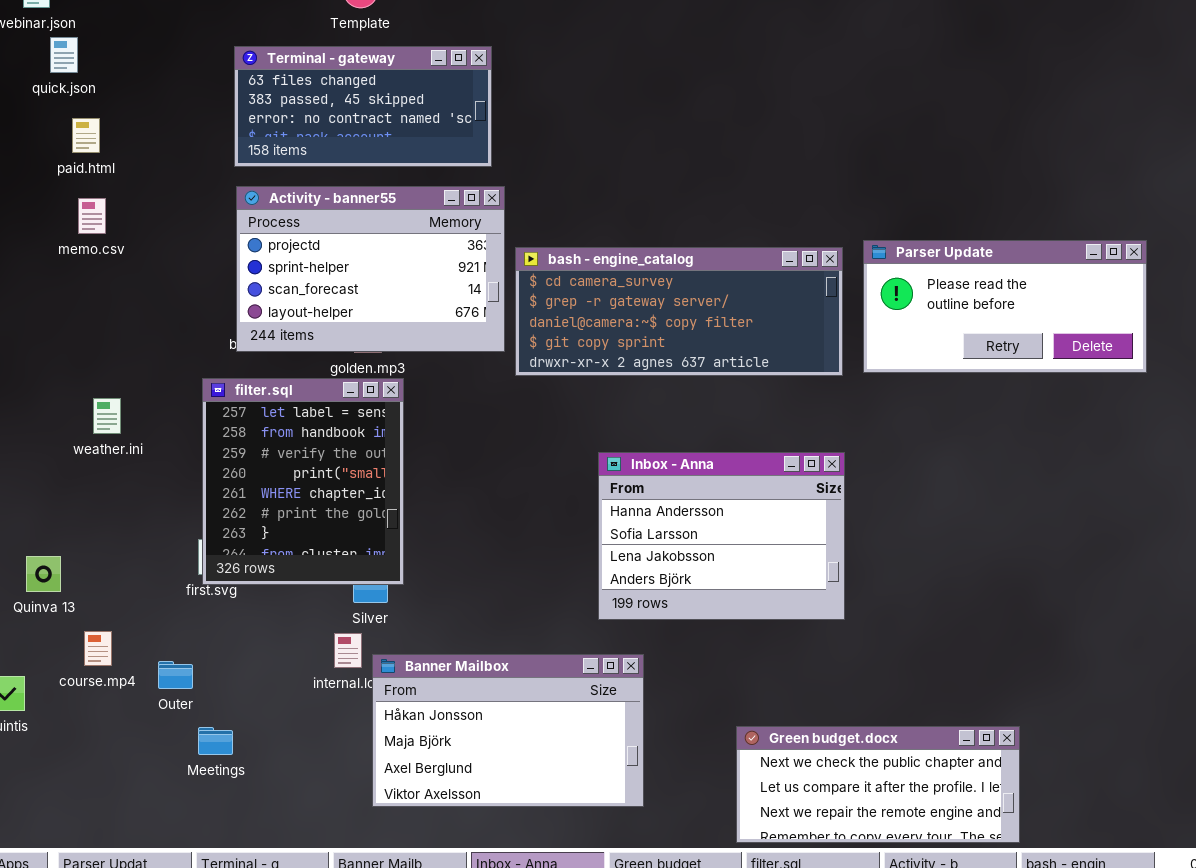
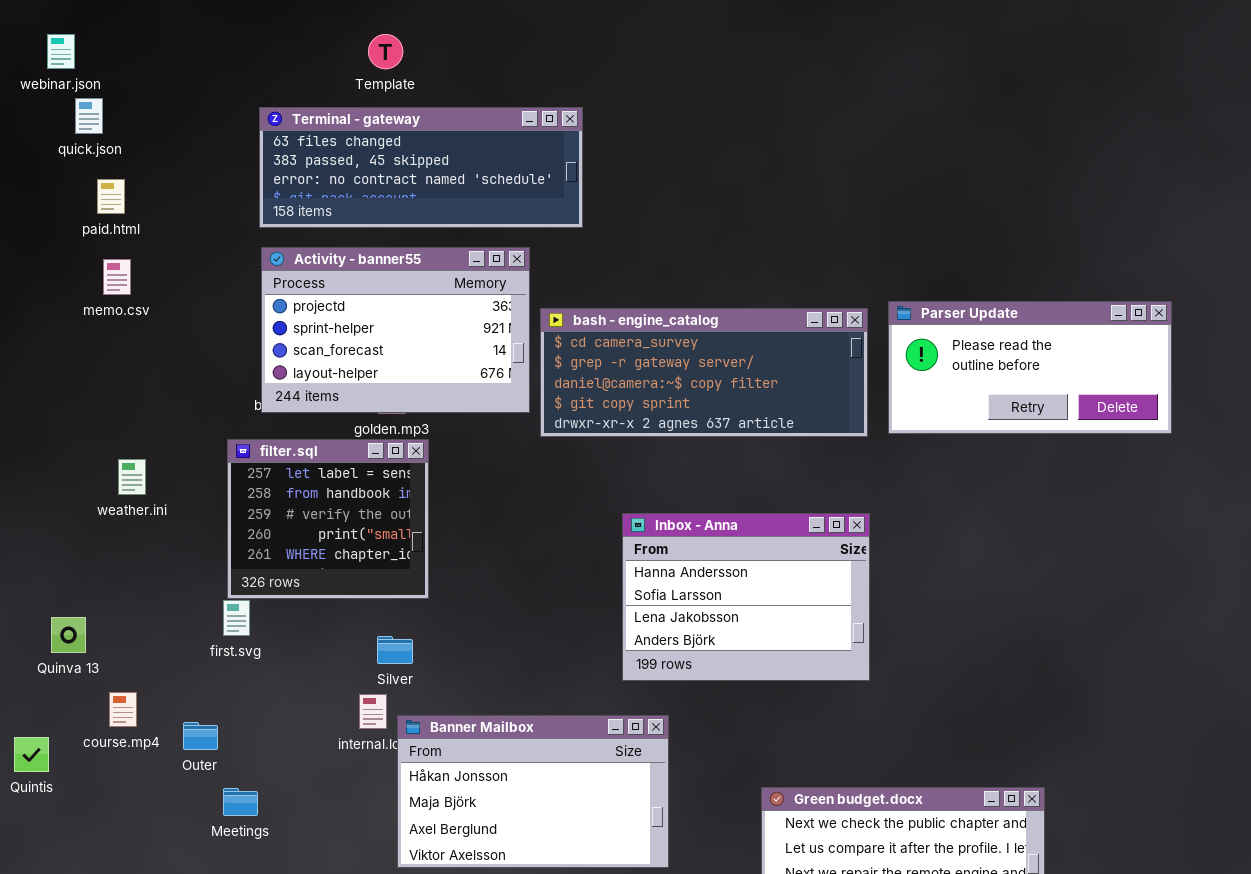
Terminal - gateway: [234,46,492,167] -> [259,107,583,228], resized
filter.sql: [202,378,404,585] -> [227,439,429,599], resized

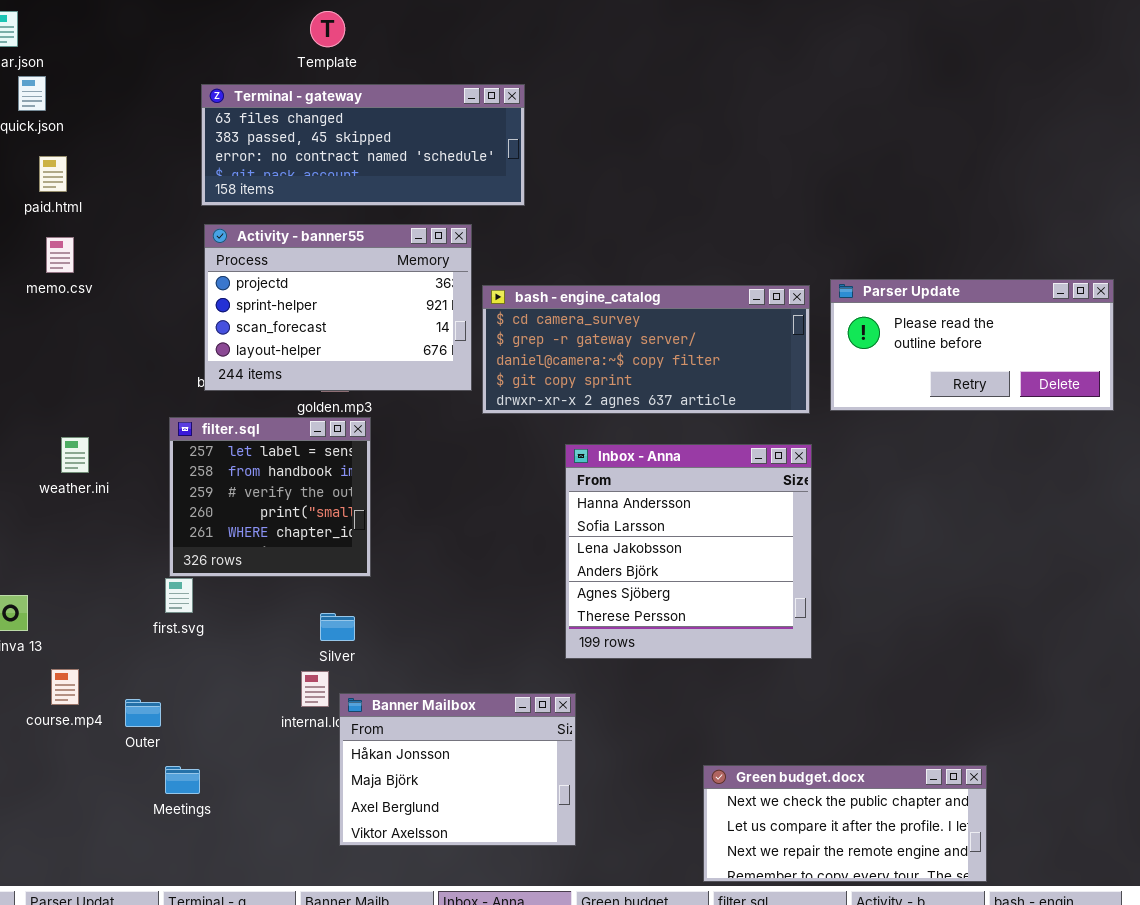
Inbox - Anna: [622,513,870,681] -> [565,444,812,659], resized
Banner Mailbox: [397,715,669,868] -> [339,693,576,846], resized

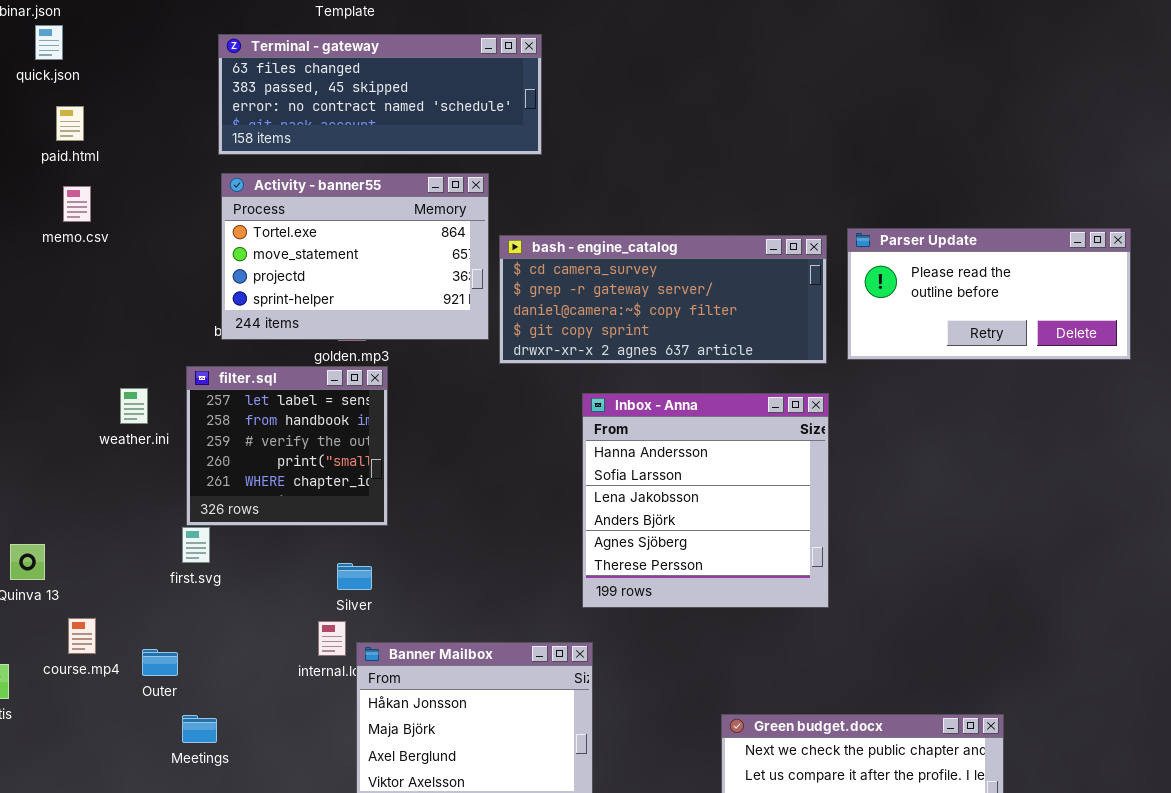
Activity - banner55: [204,224,472,391] -> [221,173,489,340], scrolled up 2 rows
weather.ini: [61,437,89,473] -> [120,388,148,424], moved

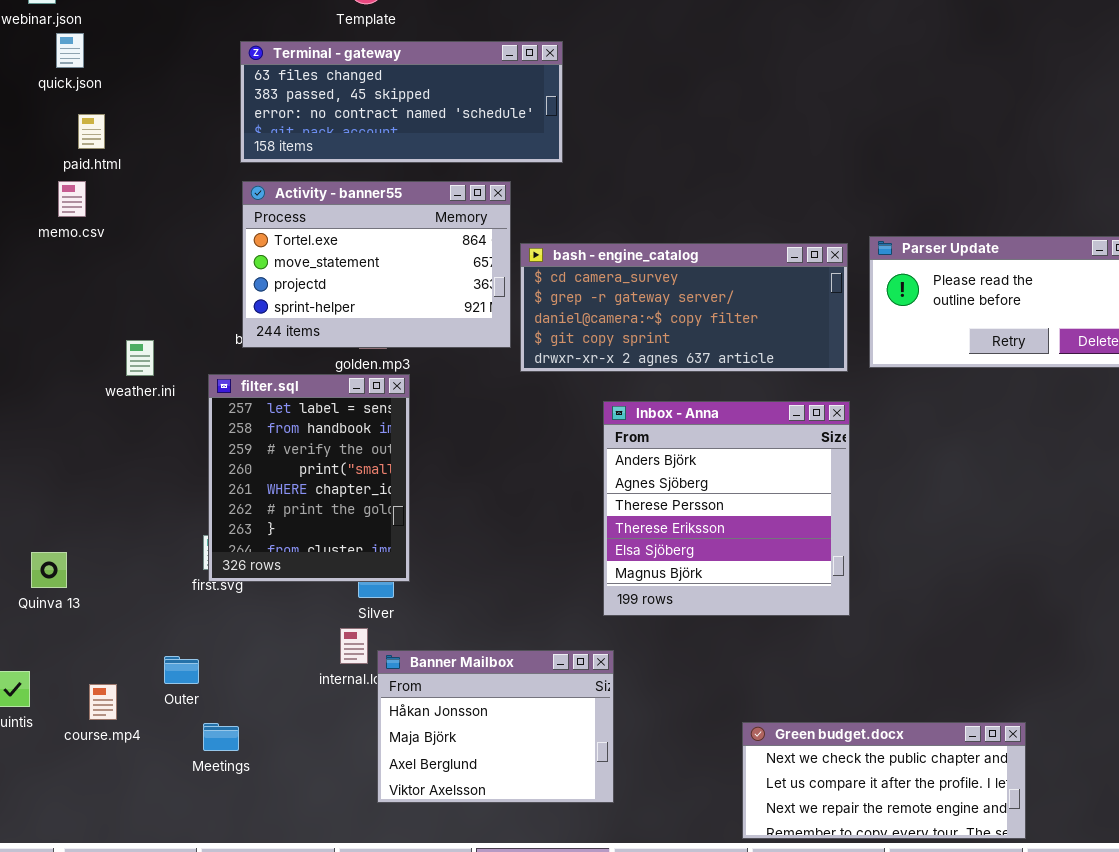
memo.csv: [63,186,91,222] -> [58,181,86,217], moved
filter.sql: [186,366,388,526] -> [208,374,410,582], resized
weather.ini: [120,388,148,424] -> [126,340,154,376], moved
Inbox - Anna: [582,393,829,608] -> [603,401,850,616], scrolled down 3 rows
course.mp4: [68,618,96,654] -> [89,684,117,720], moved

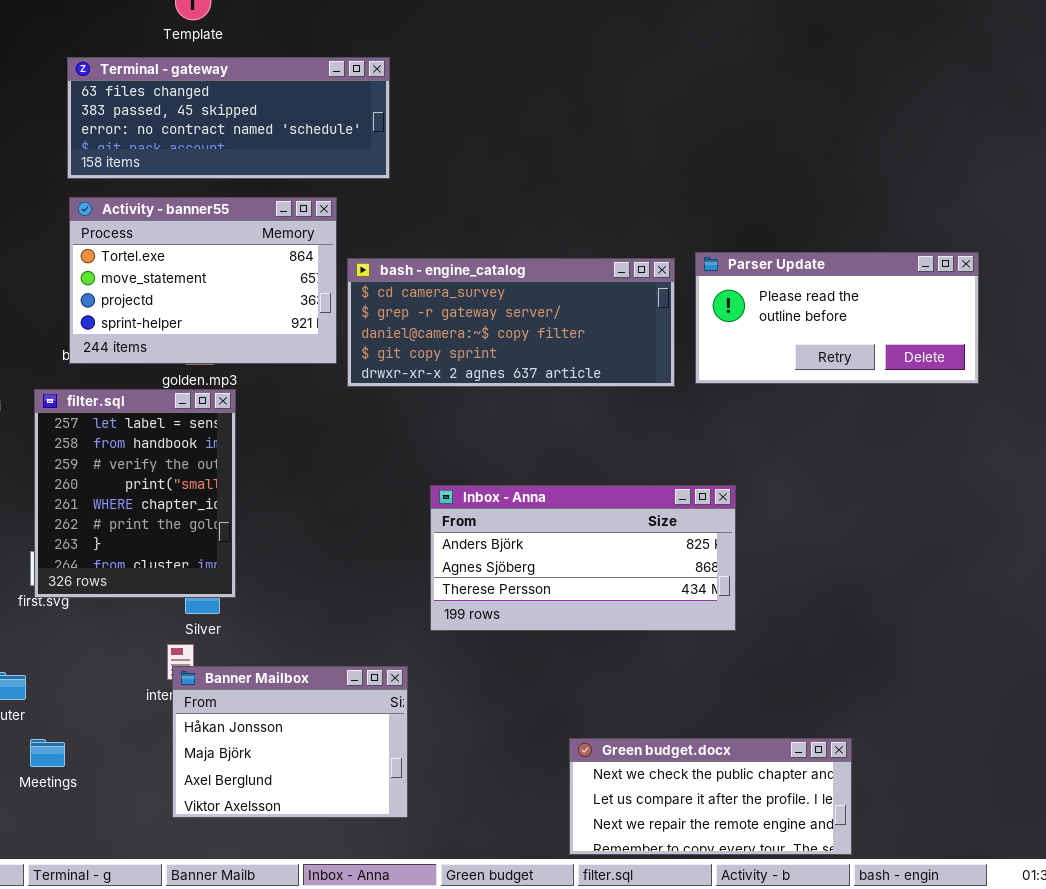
Inbox - Anna: [603,401,850,616] -> [430,485,736,631], resized
Banner Mailbox: [377,650,614,803] -> [172,666,408,818], moved

